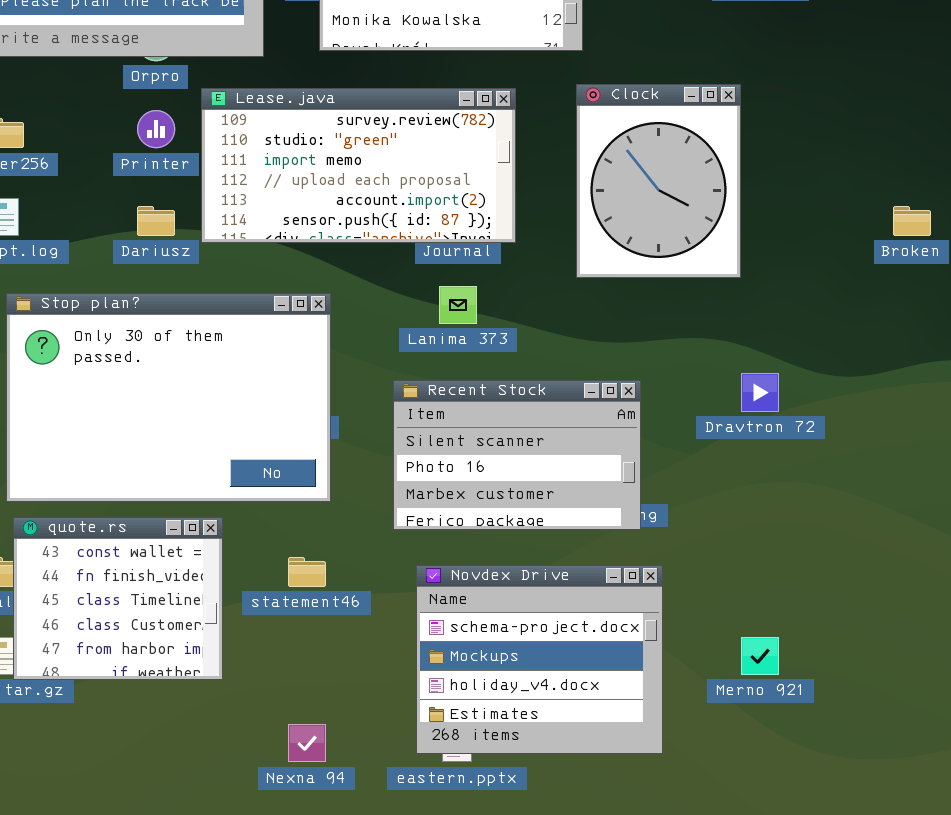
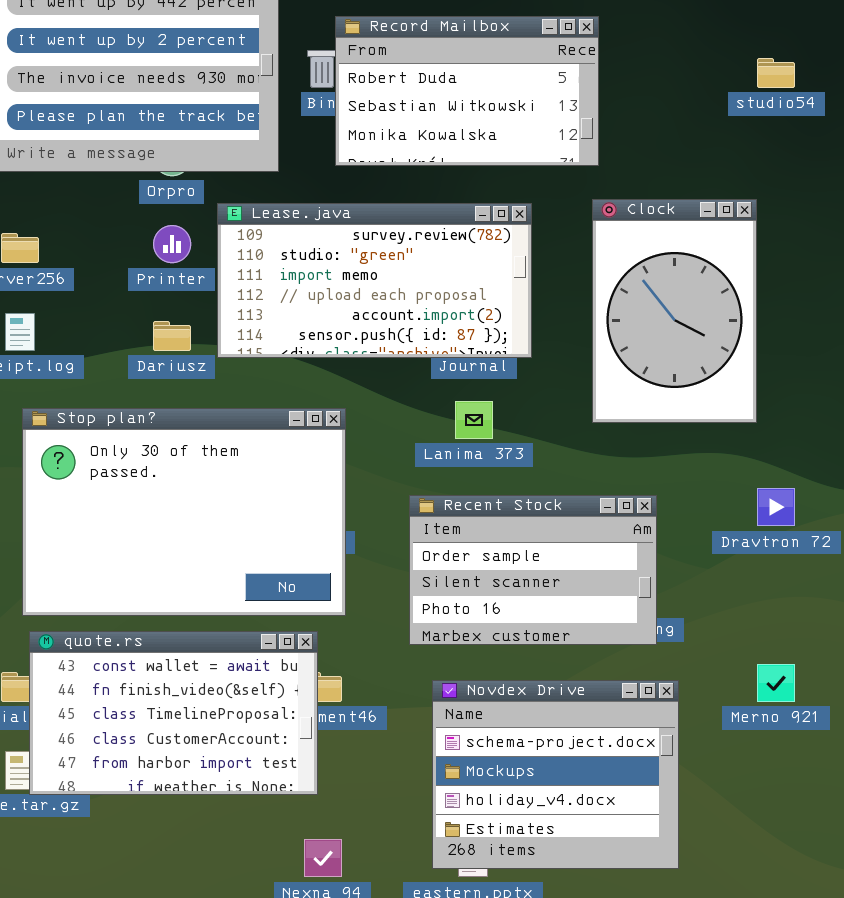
Clock: [576,84,741,278] -> [592,199,757,423], resized
Recent Stock: [393,380,641,530] -> [409,495,657,645], scrolled up 1 row
quote.rs: [13,517,223,680] -> [29,631,318,795], resized
Merno 921: [741,637,779,675] -> [757,664,795,702], moved

